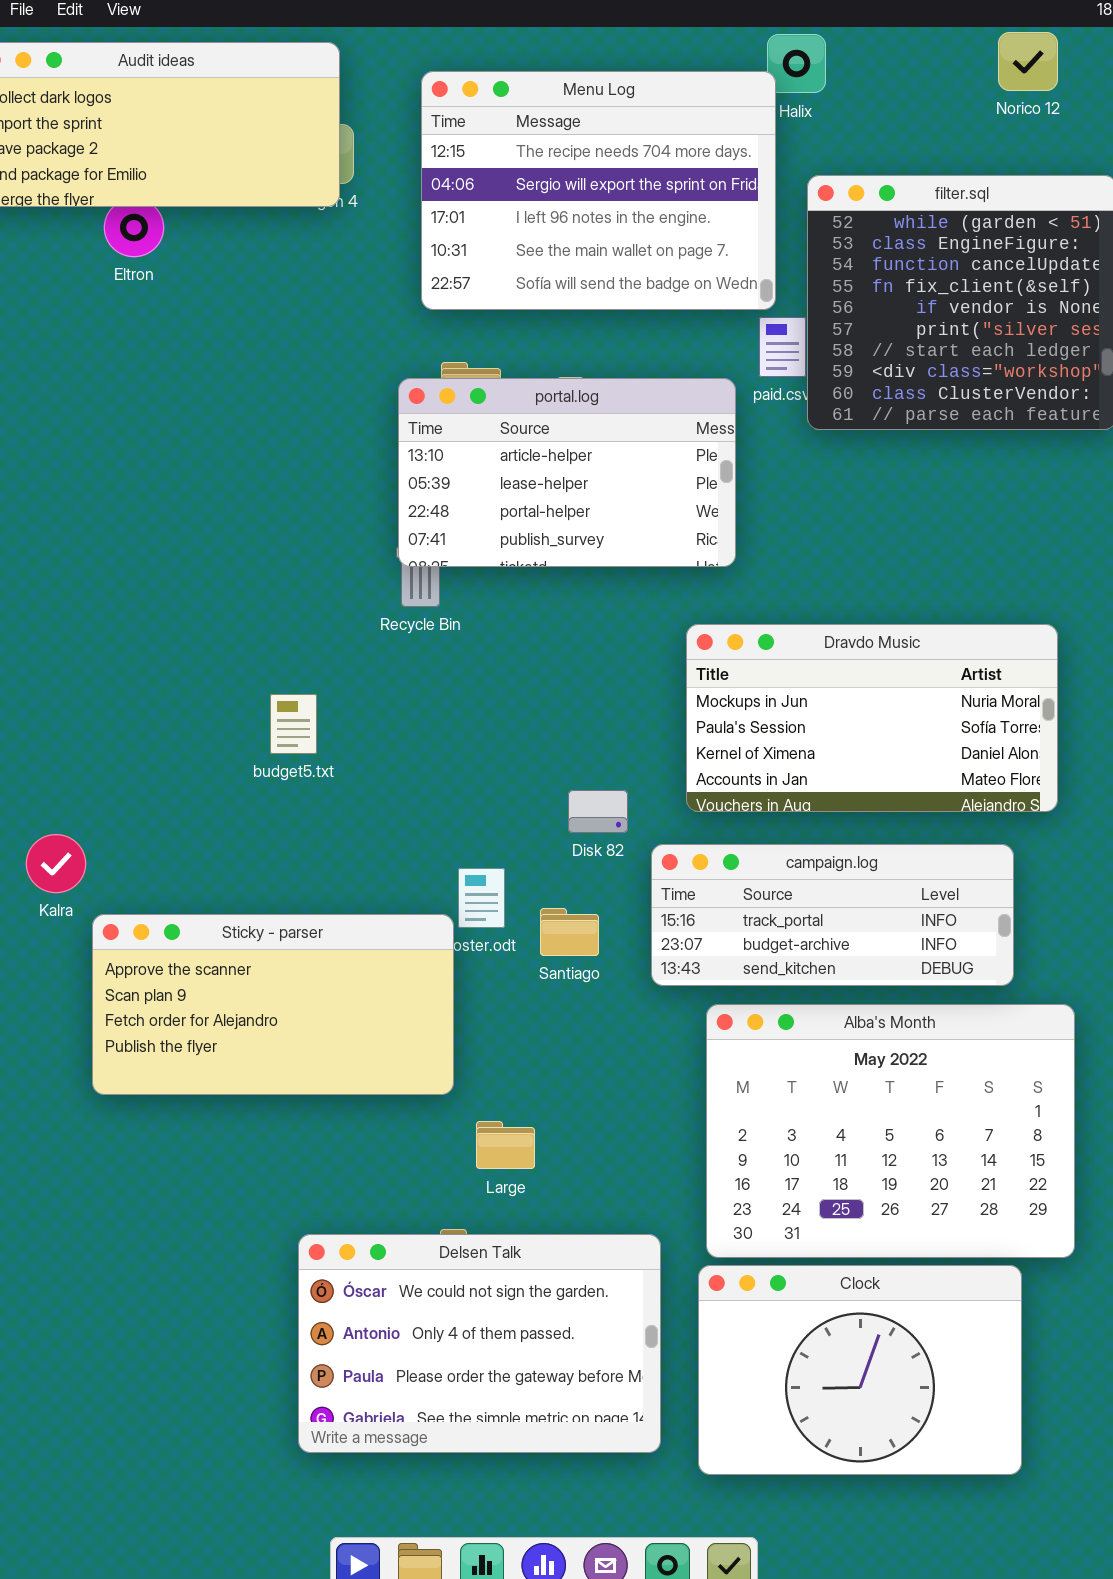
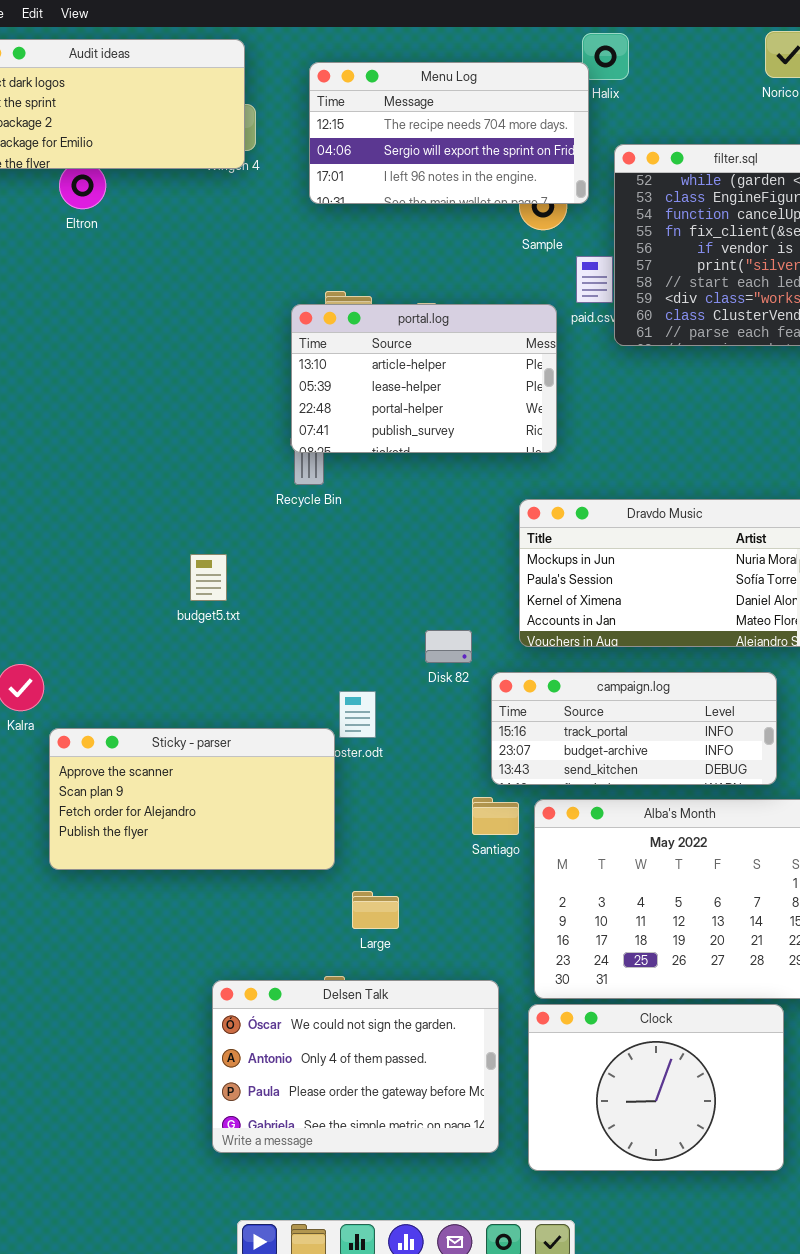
Menu Log: [421,71,776,310] -> [309,62,589,204], resized
Santiago: [540,908,599,956] -> [472,797,519,835], moved

